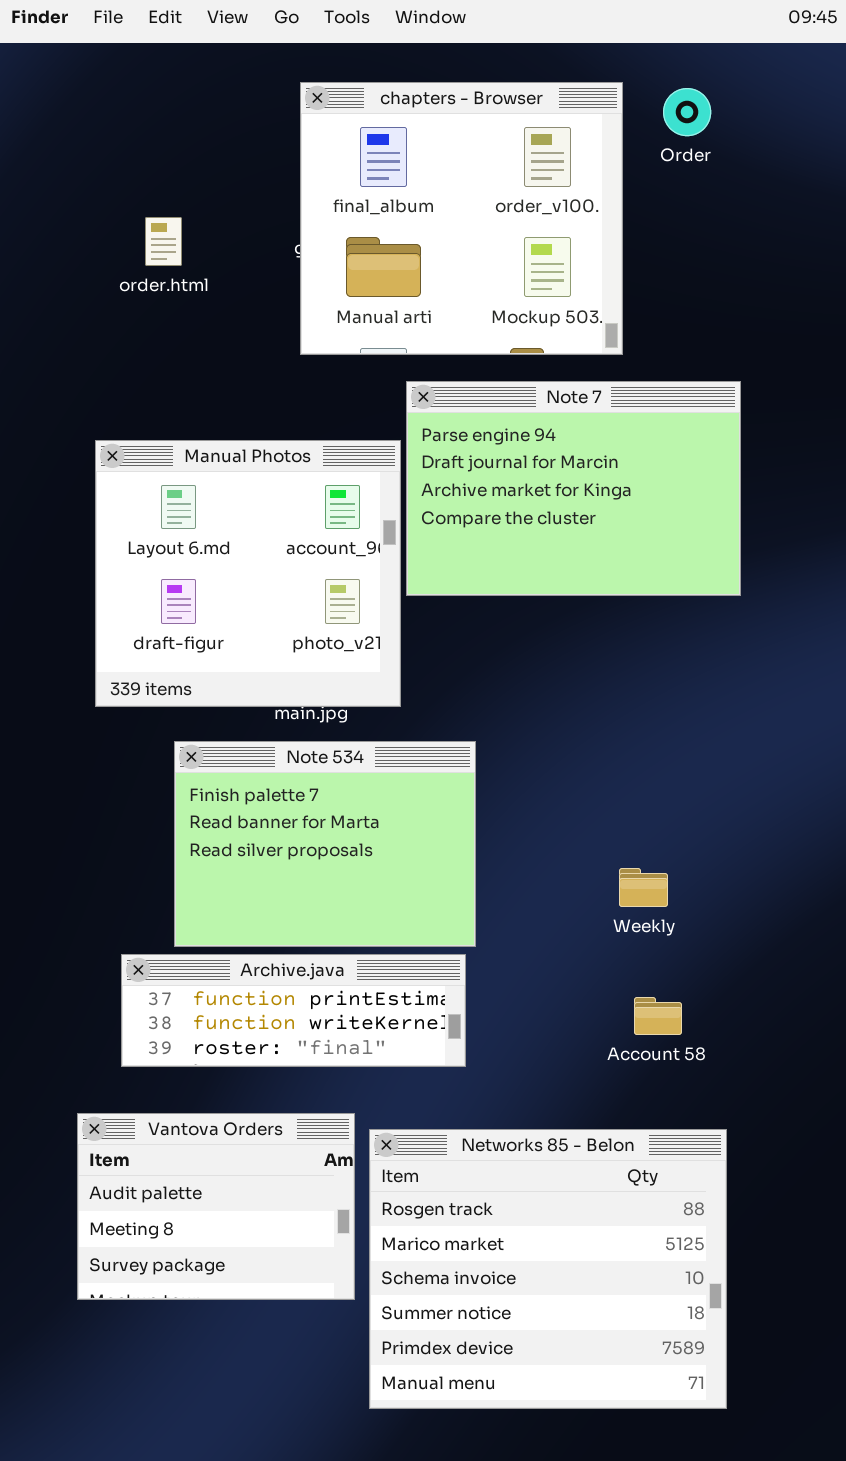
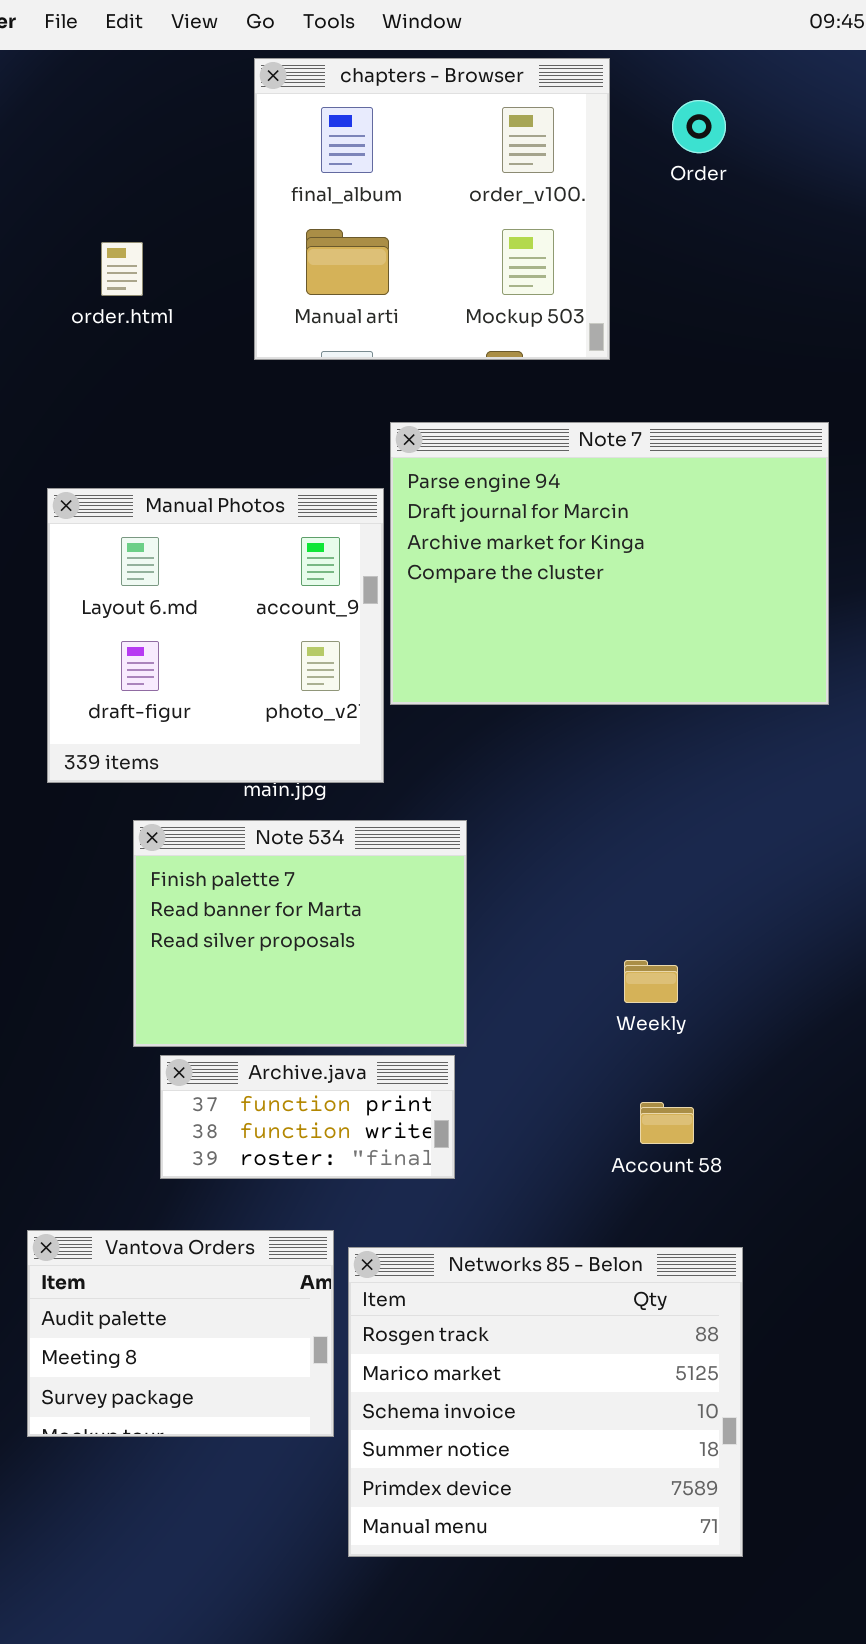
chapters - Browser: [300,82,623,355] -> [254,58,610,360], moved
Note 7: [406,381,741,596] -> [390,422,829,705], resized
Archive.java: [121,954,466,1067] -> [160,1055,455,1179], resized

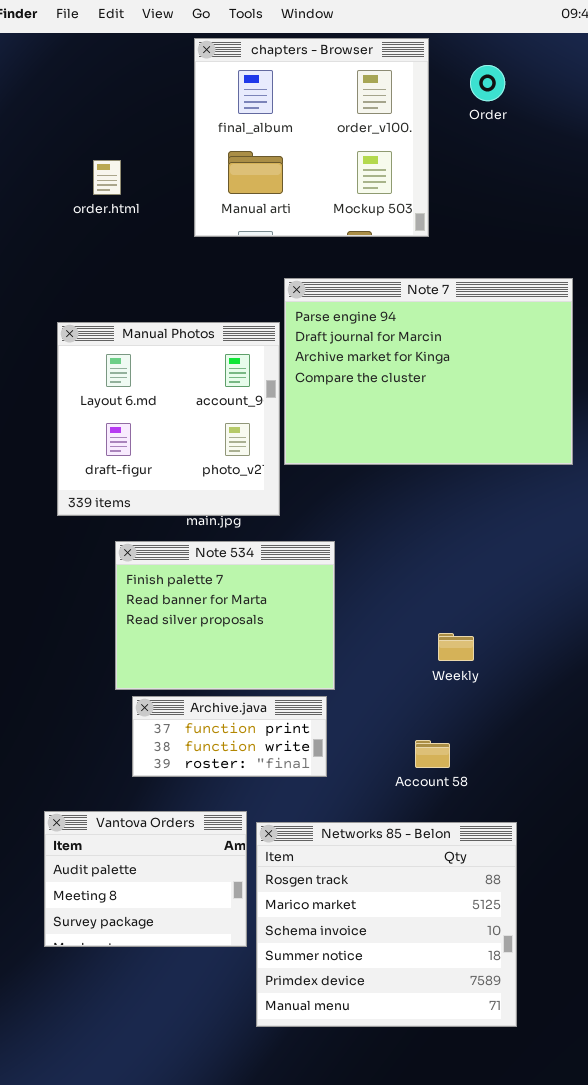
Account 58: [640,1102,694,1144] -> [415,740,450,768], moved

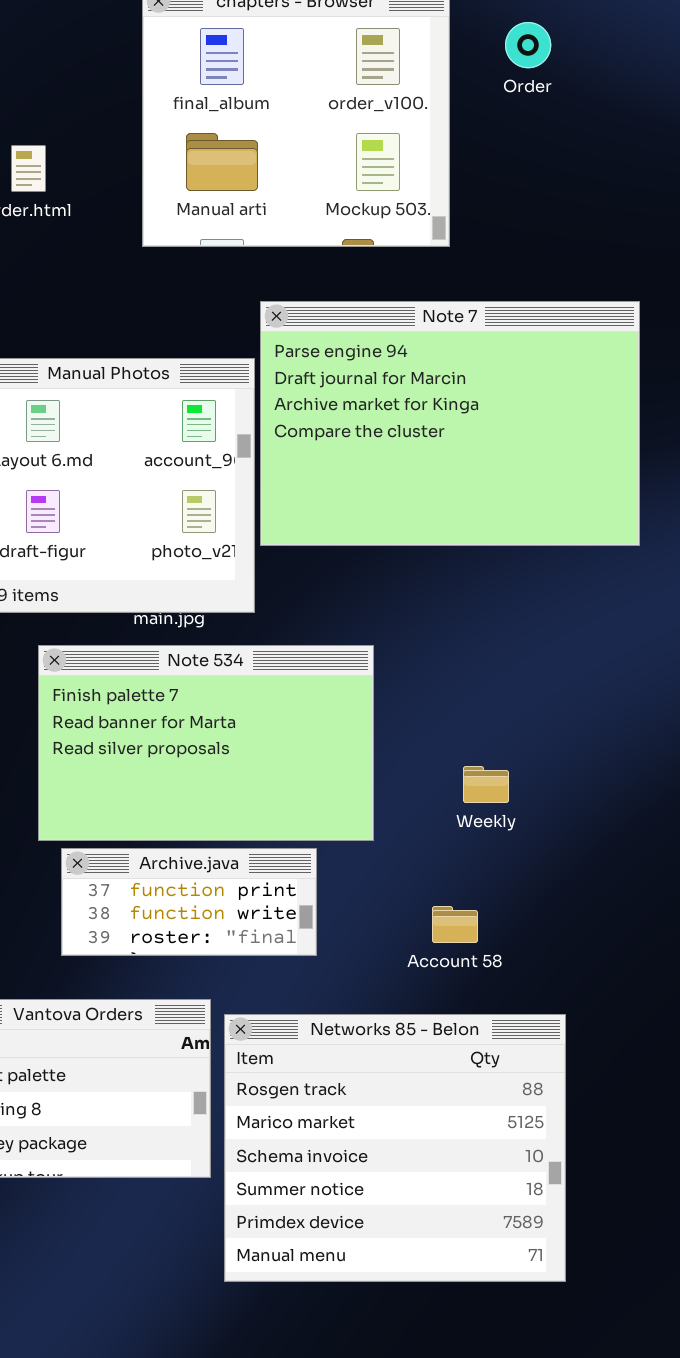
Note 534: [115,541,335,690] -> [38,645,374,841], resized

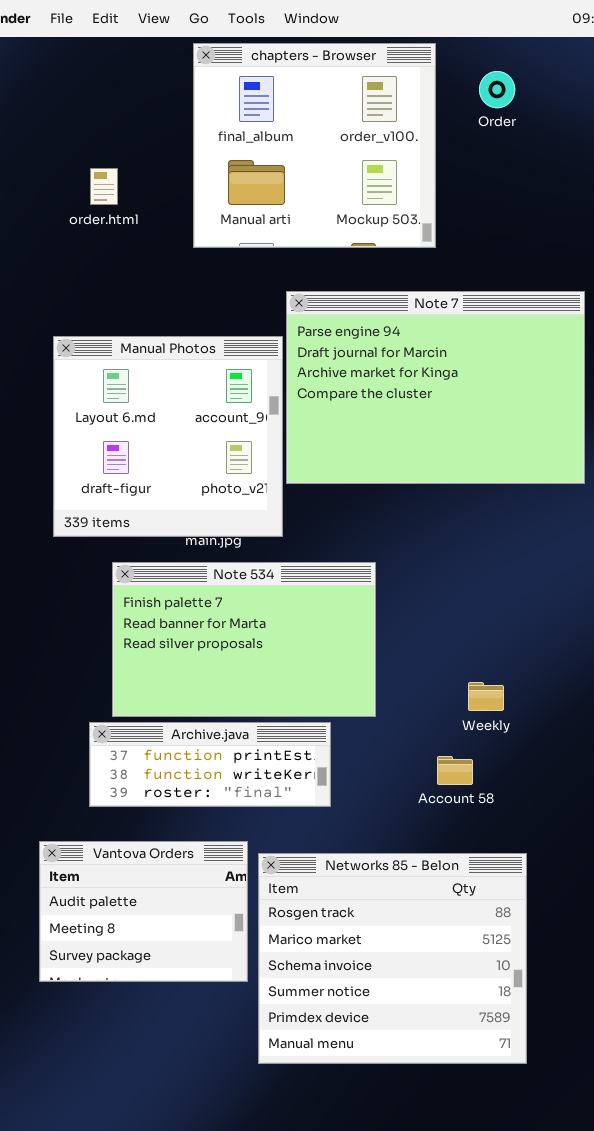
Weekly: [463,766,509,803] -> [468,682,504,711], moved
Archive.java: [61,848,317,956] -> [89,722,331,807], resized
Account 58: [432,906,478,943] -> [437,756,473,785], moved

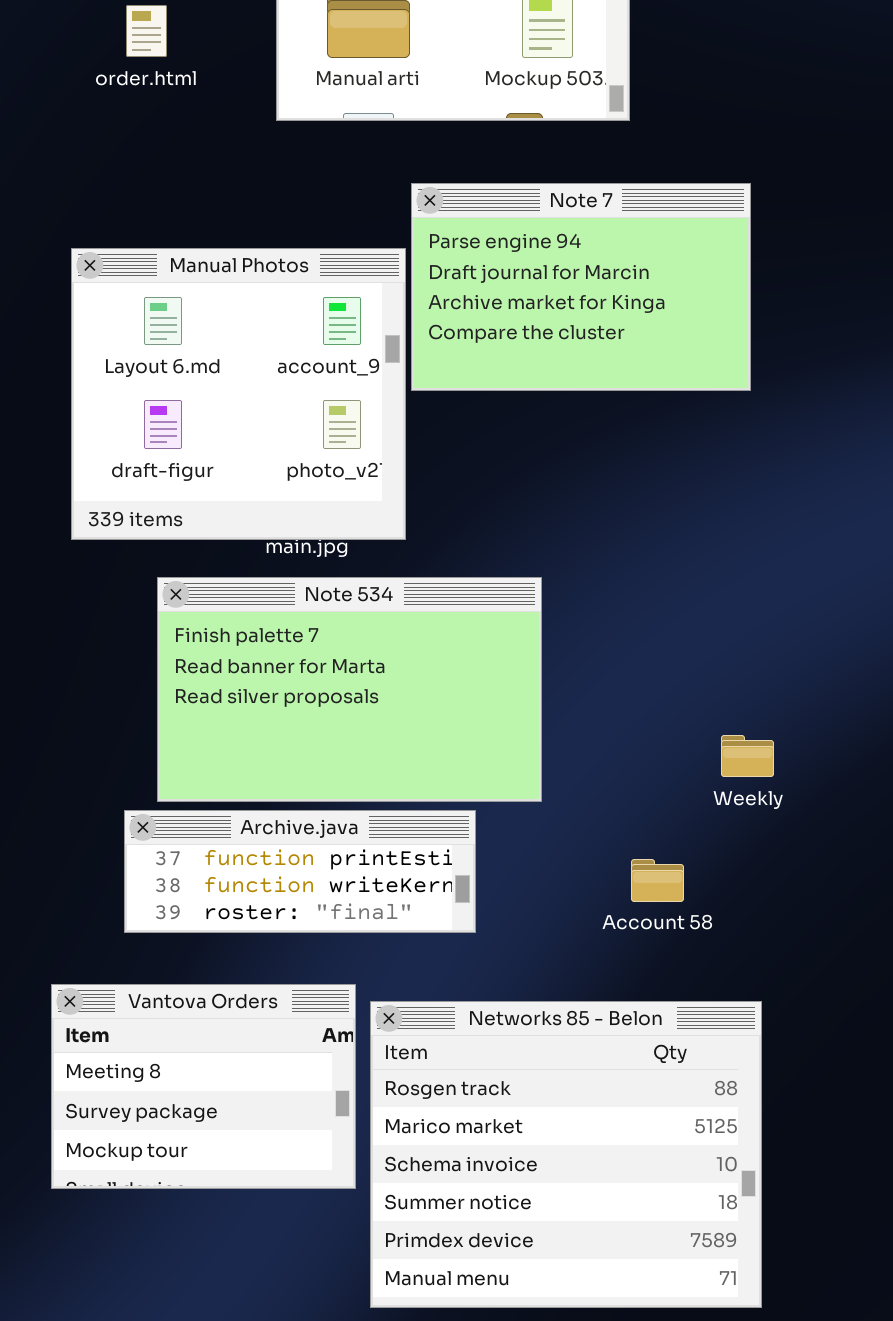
Note 7: [286,291,585,484] -> [411,183,751,391], resized
Weekly: [468,682,504,711] -> [721,735,774,777], moved
Vantova Orders: [39,841,248,982] -> [51,984,356,1189], scrolled down 1 row

